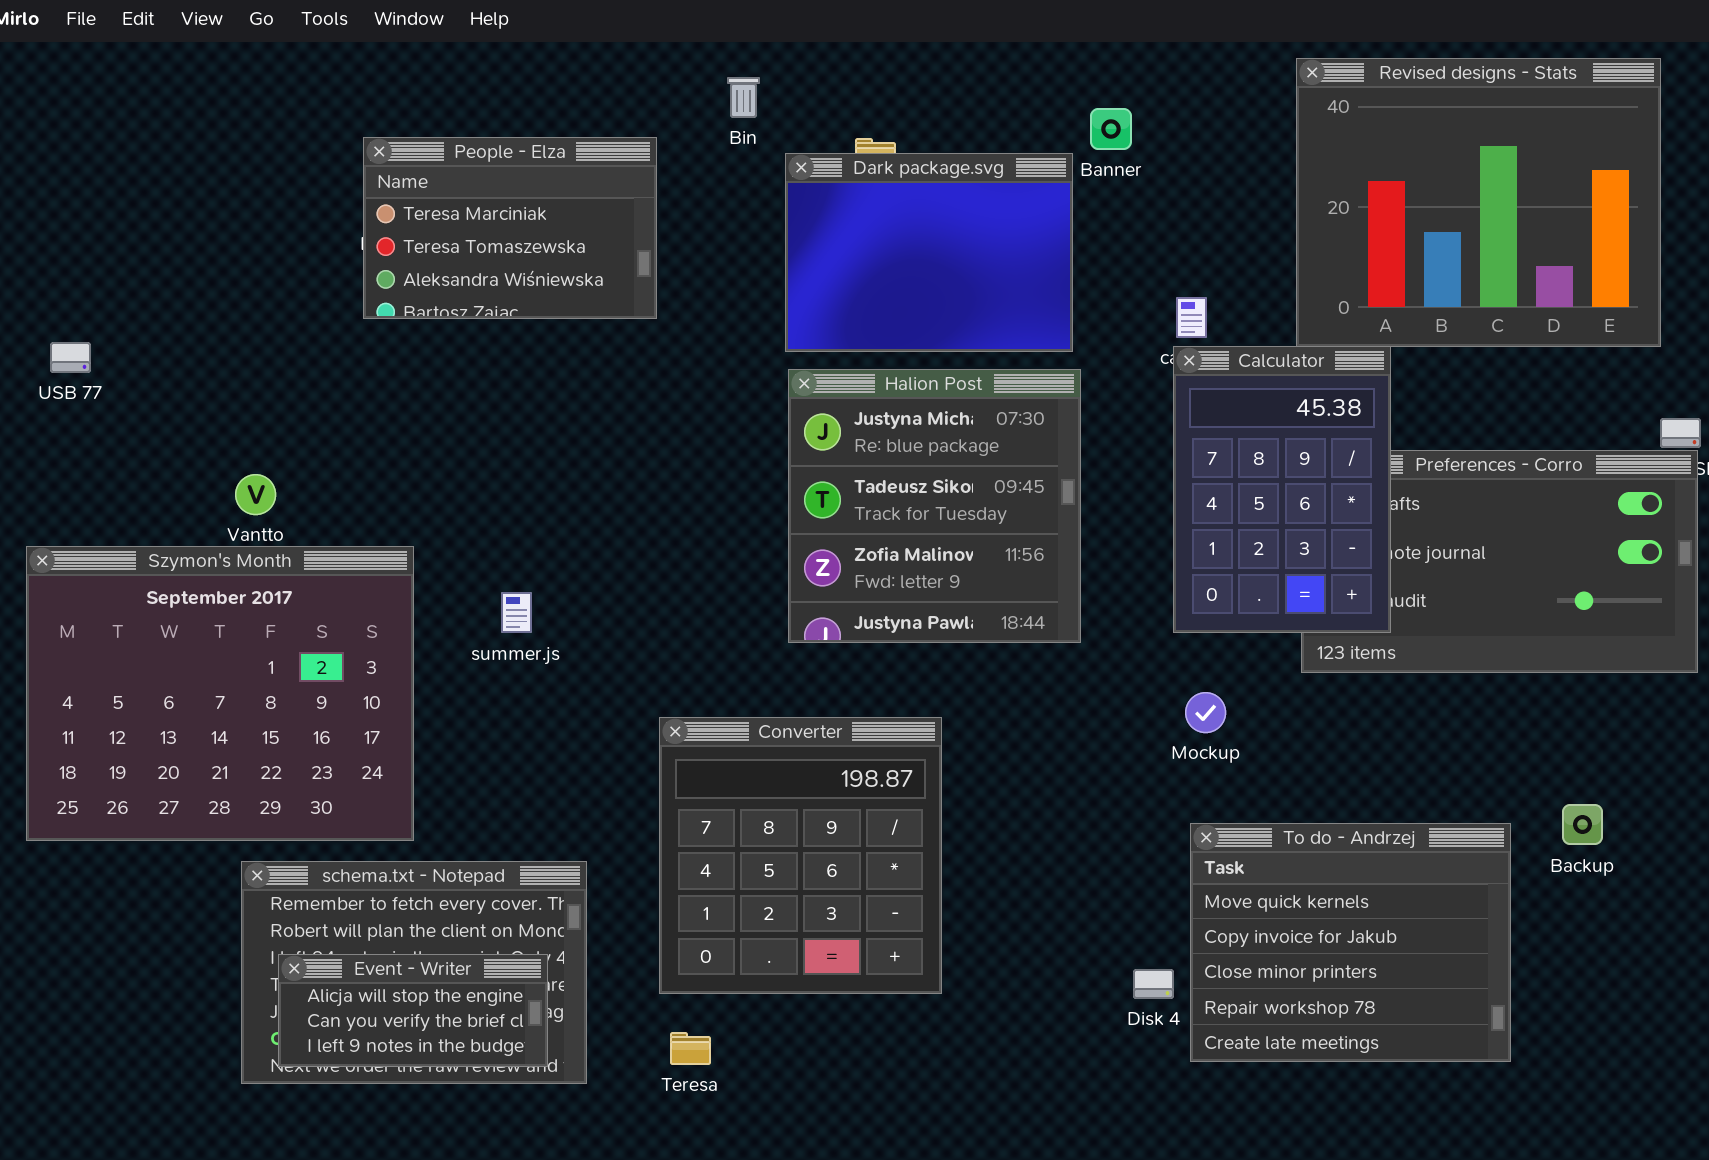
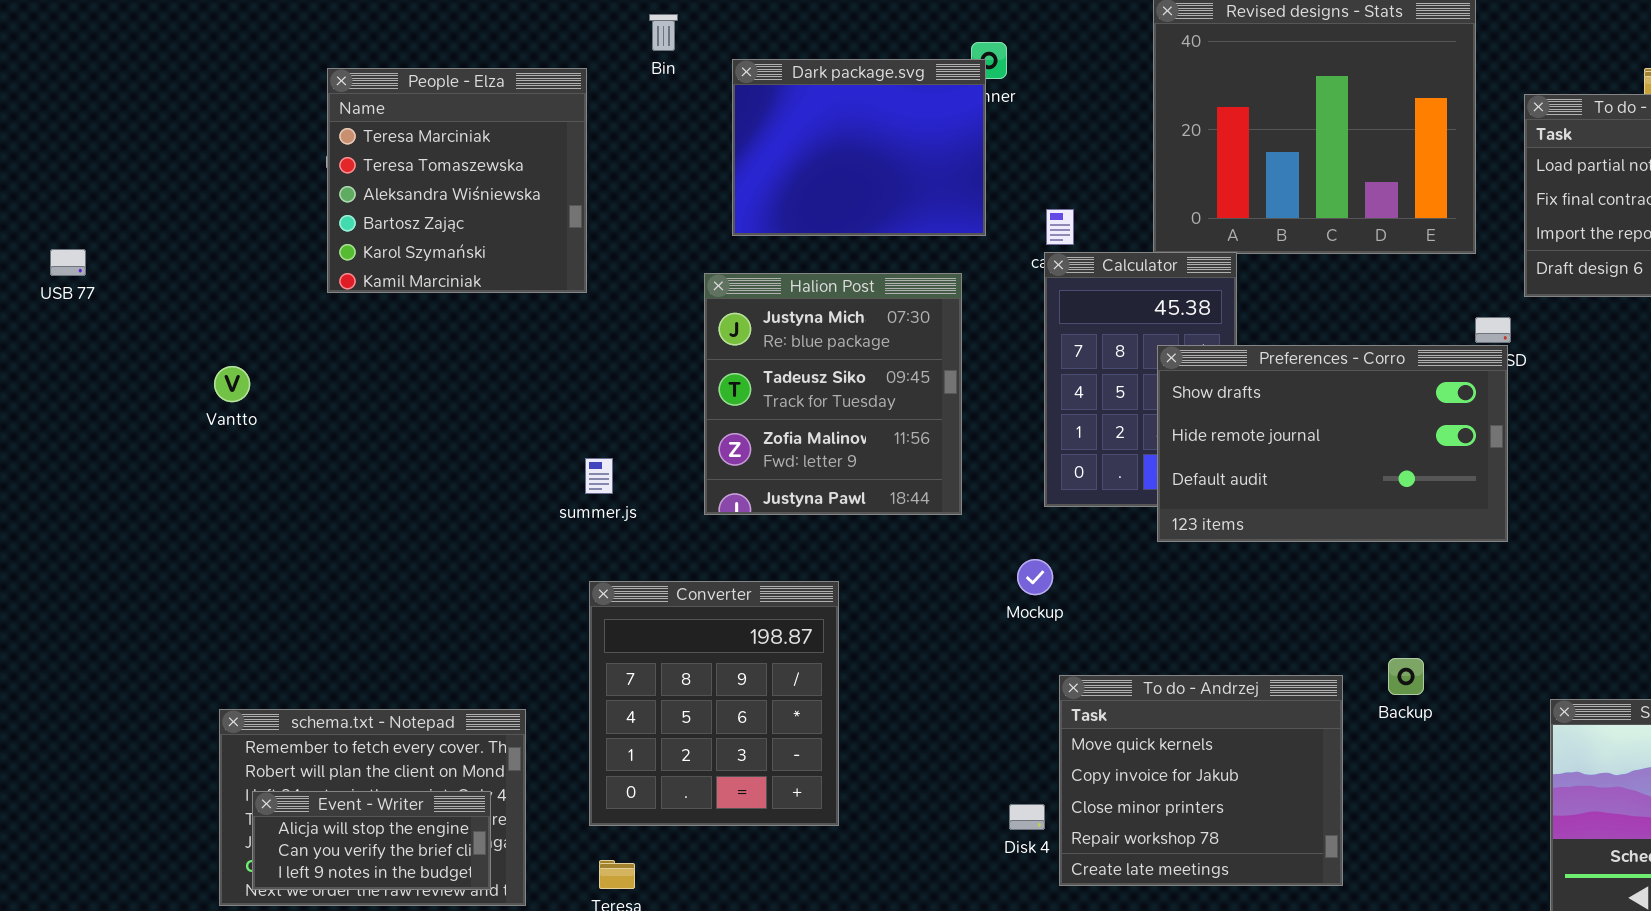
People - Elza: [363,137,657,319] -> [327,68,587,293], resized
Dark package.svg: [785,153,1073,352] -> [732,59,986,236], moved
Preferences - Corro: [1301,450,1698,673] -> [1157,345,1508,542], raised
Szymon's Month: [26,546,414,841] -> none, closed
summer.js: [501,592,532,633] -> [585,458,613,494], moved
Mockup: [1185,692,1226,733] -> [1017,559,1053,595], moved

